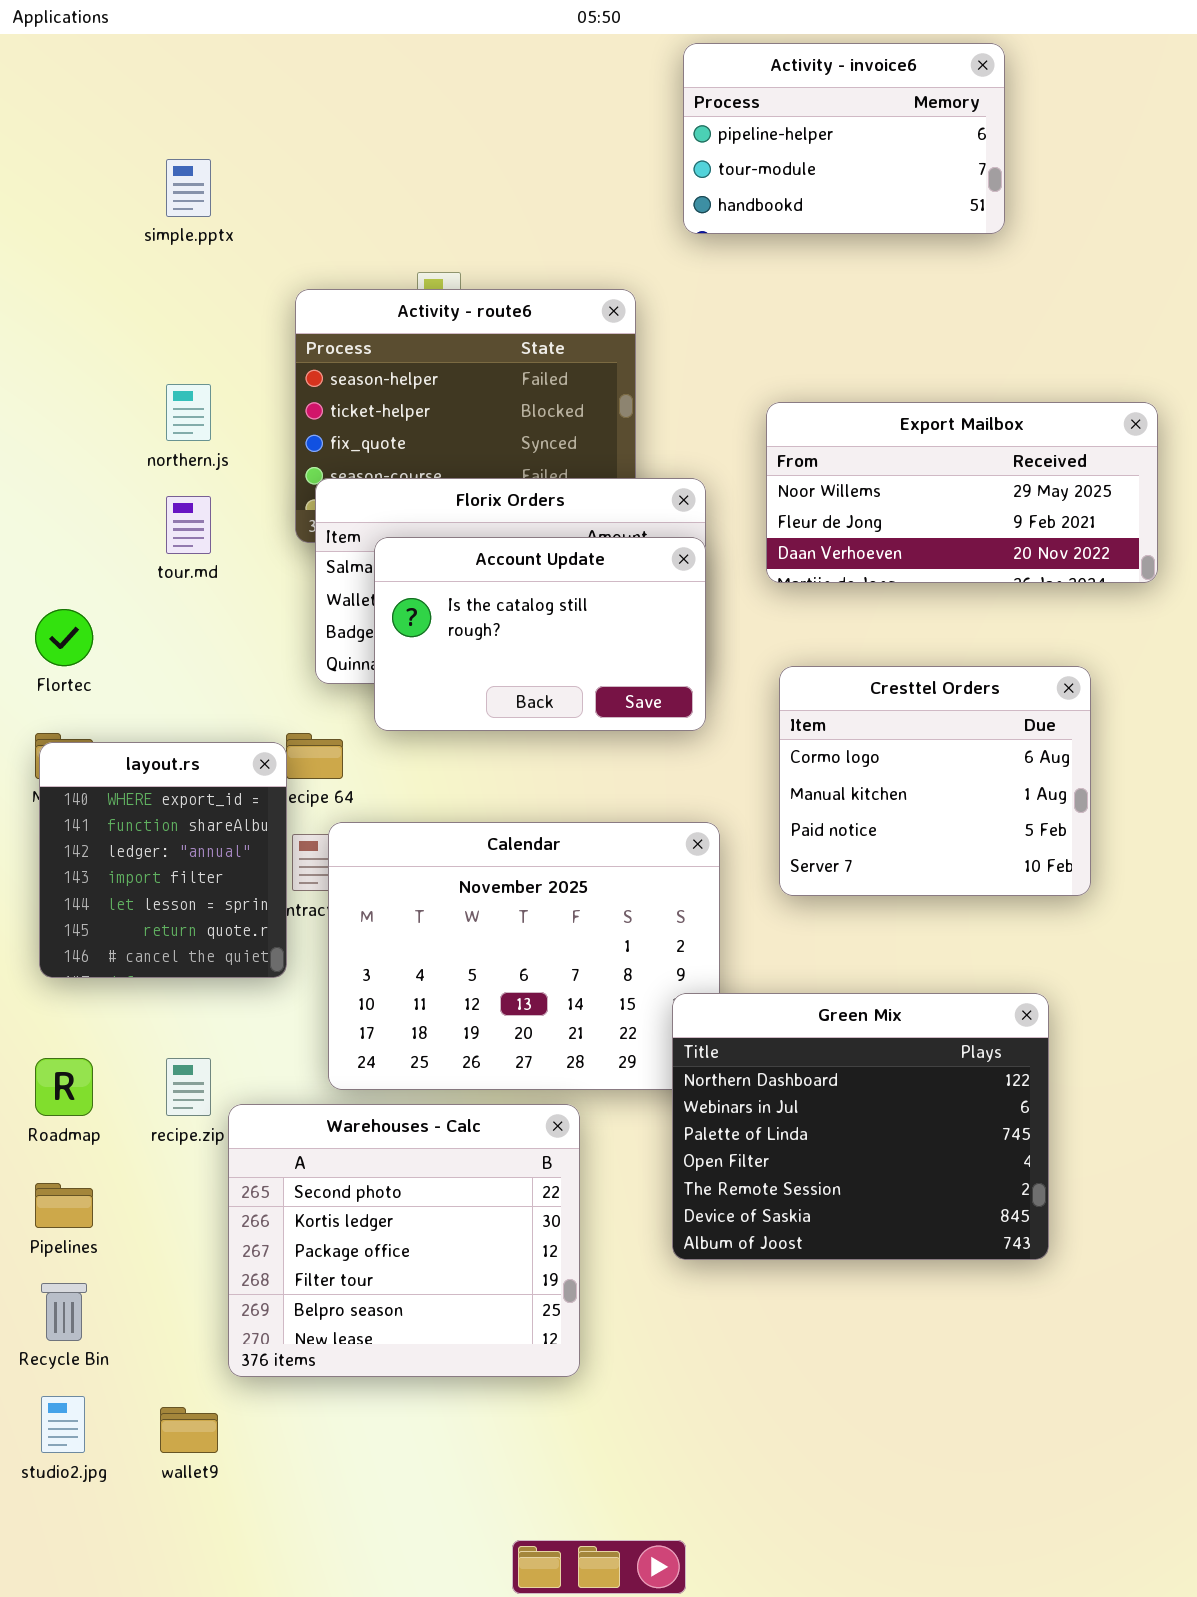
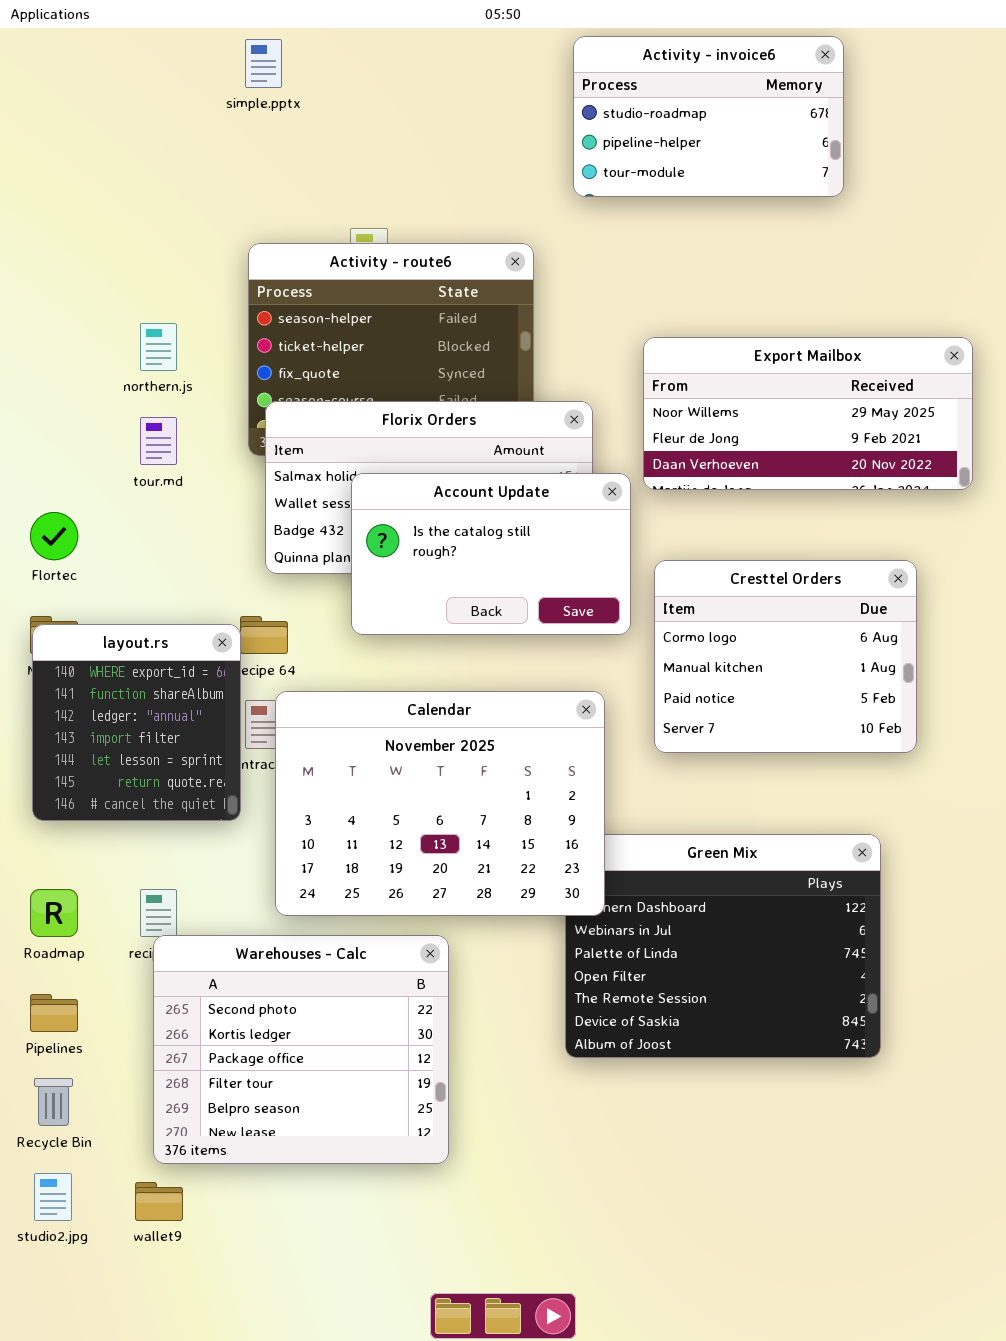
Activity - invoice6: [683,43,1005,234] -> [573,36,844,197], scrolled up 1 row
simple.pptx: [166,159,211,217] -> [245,39,282,88], moved
Account Update: [374,537,706,731] -> [351,473,631,635], moved
Calendar: [328,822,720,1090] -> [275,691,605,916], raised
Warehouses - Calc: [228,1104,580,1377] -> [153,935,449,1164], moved

